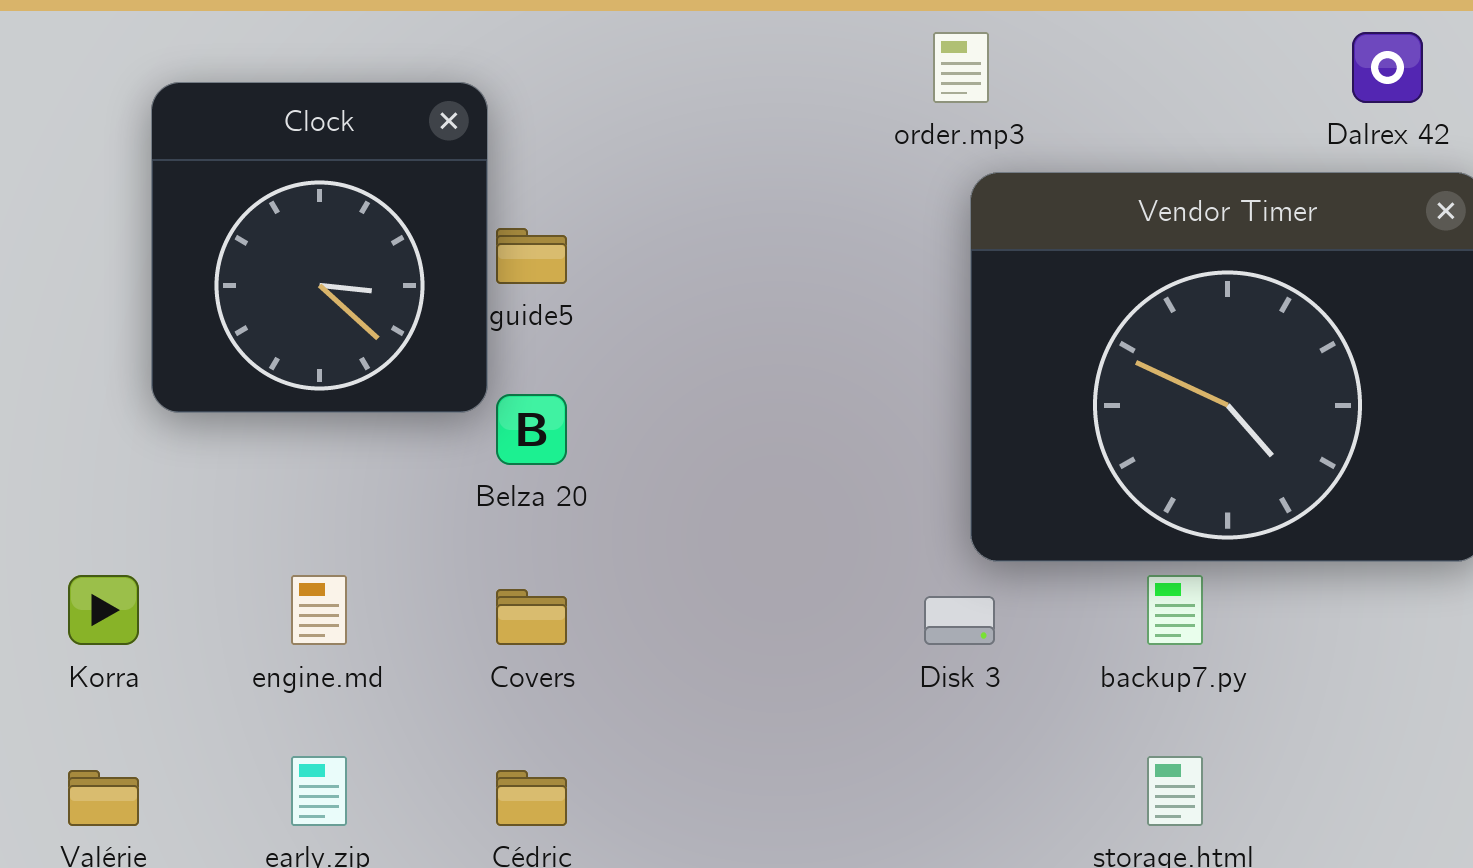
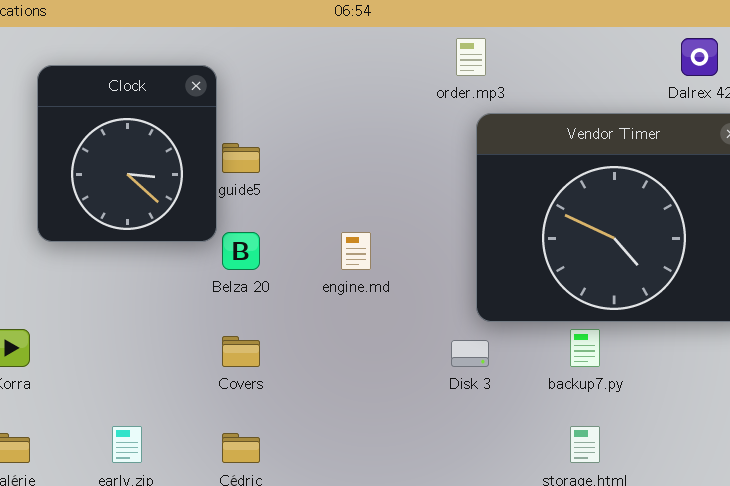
engine.md: [291,575,347,645] -> [341,232,371,270], moved

